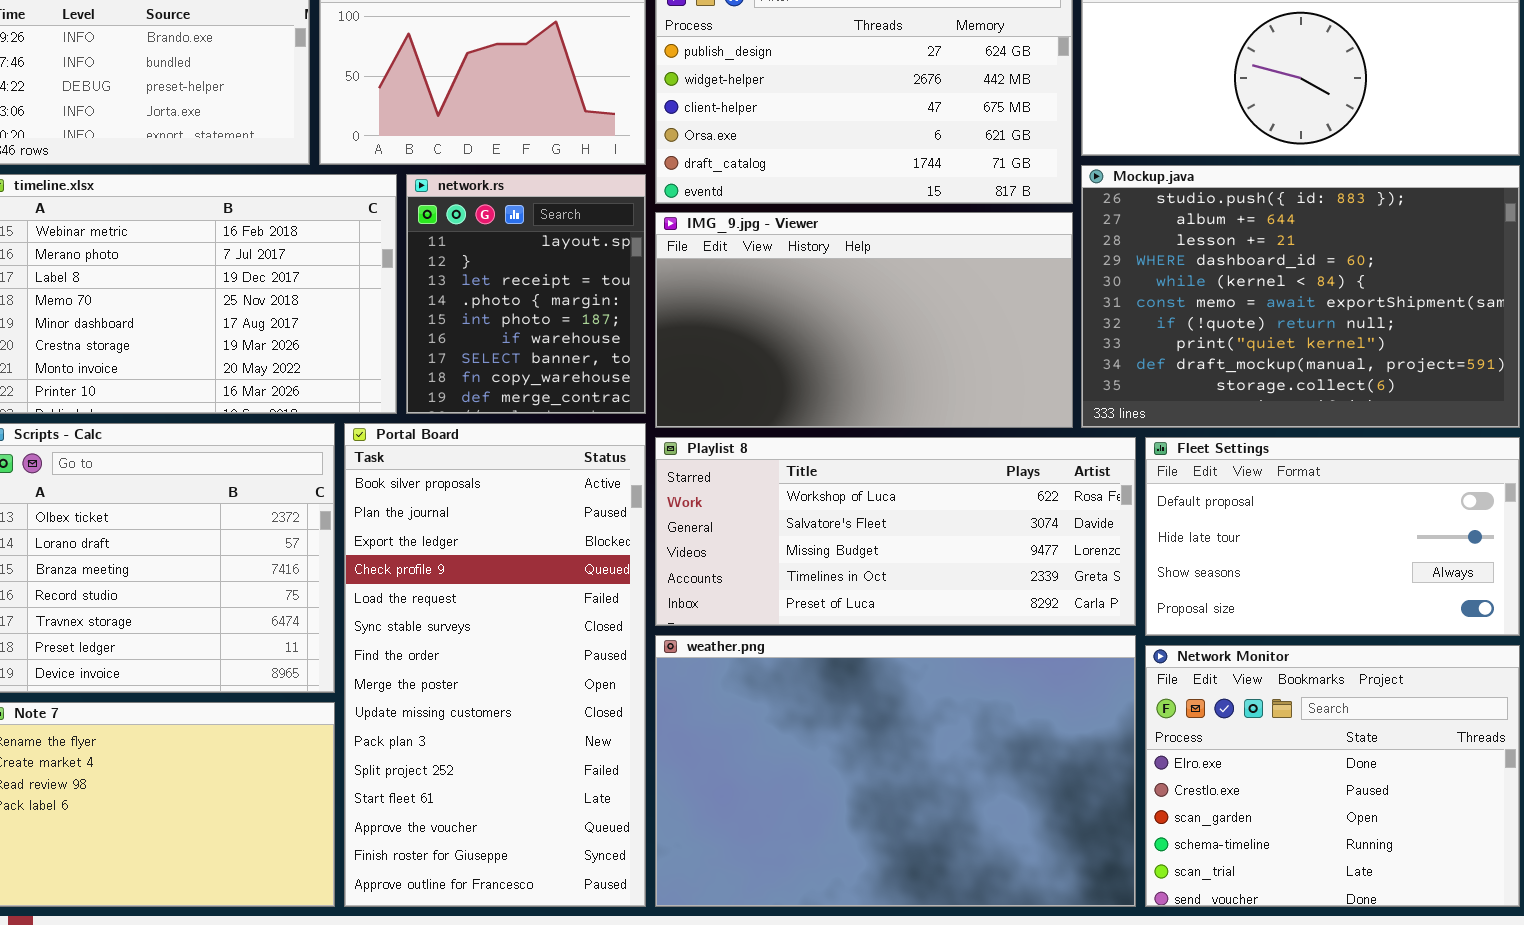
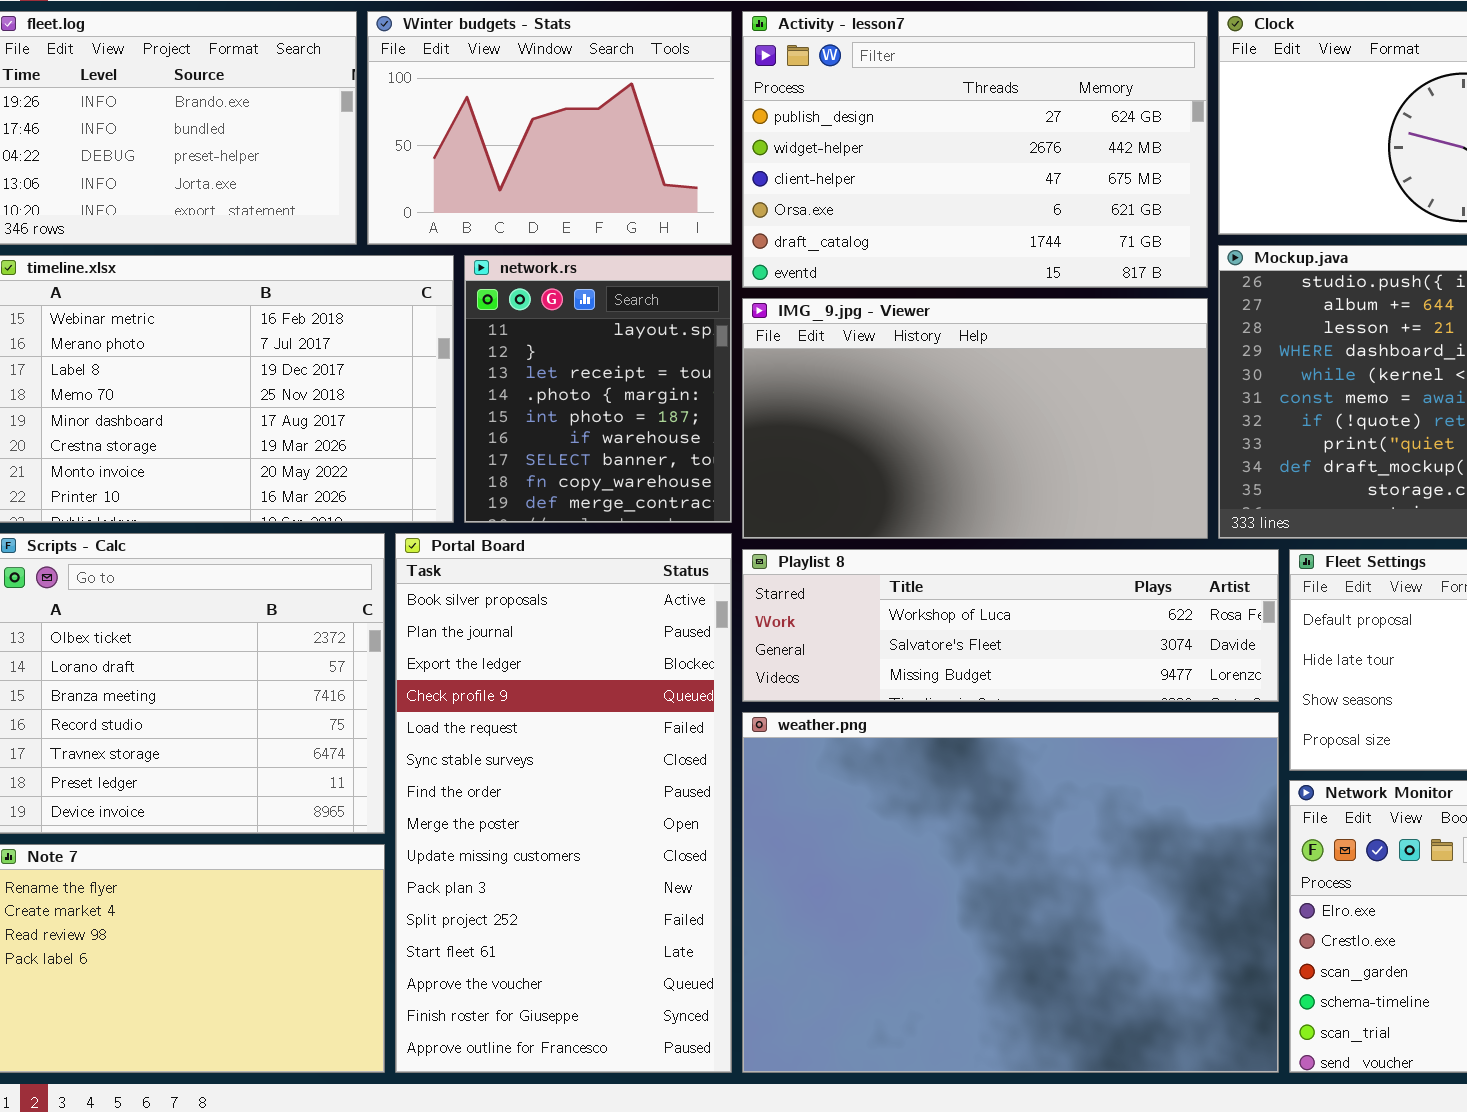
Playlist 8: [655,437,1136,626] -> [742,549,1279,702], resized
weather.png: [655,635,1136,907] -> [742,712,1279,1073], resized

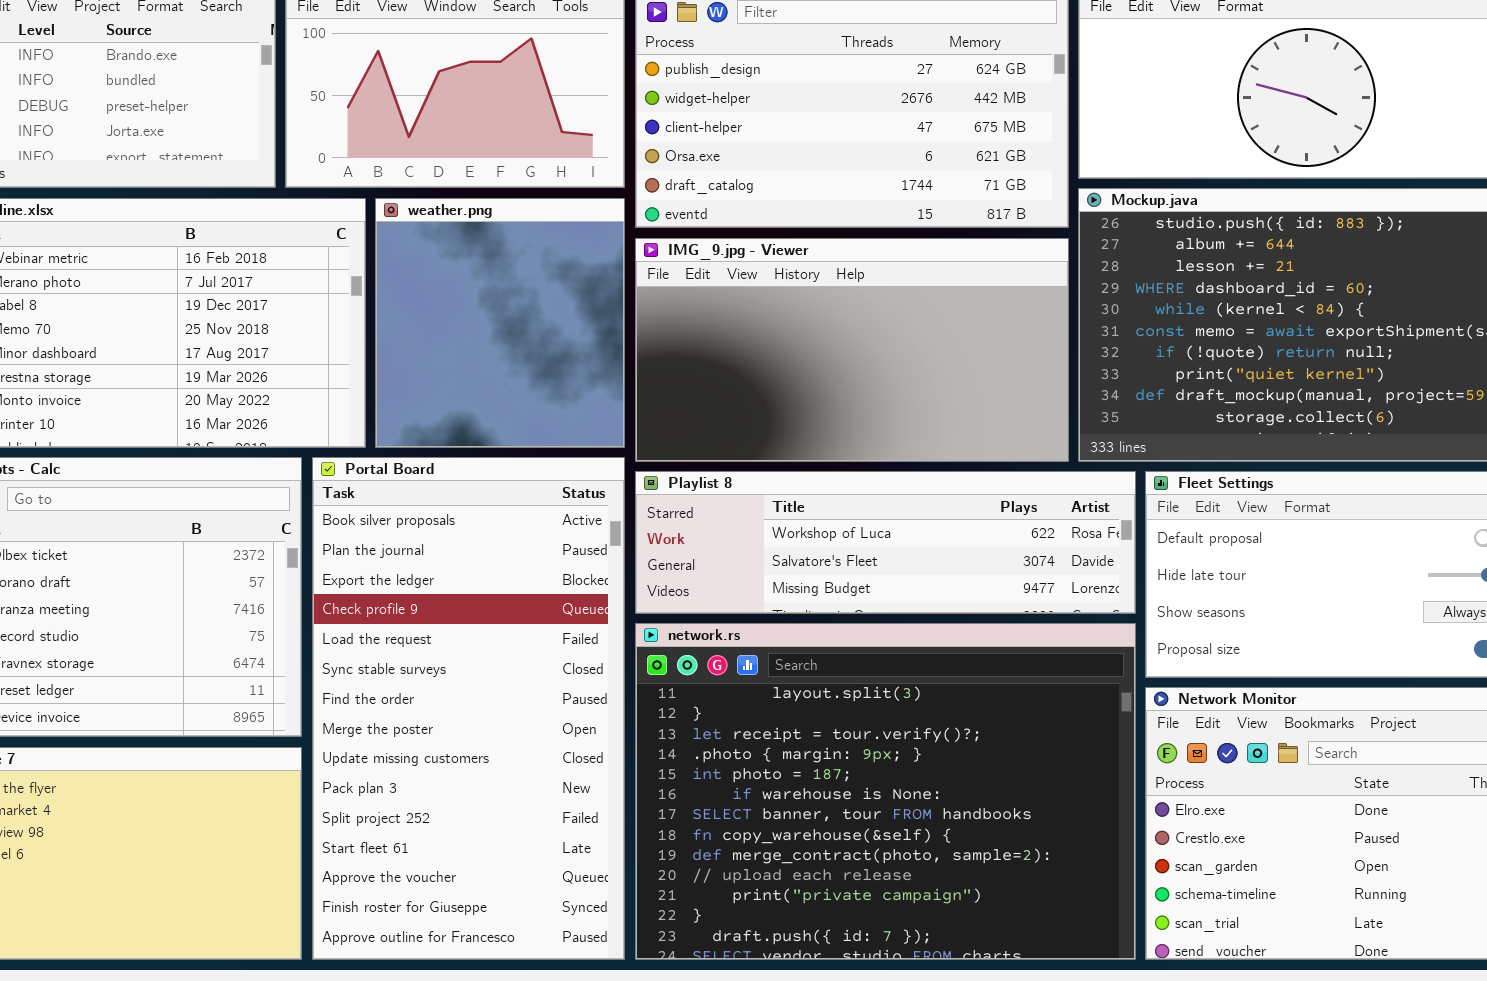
network.rs: [464,255,732,523] -> [635,623,1136,960], moved, resized
weather.png: [742,712,1279,1073] -> [375,198,625,448], moved, resized

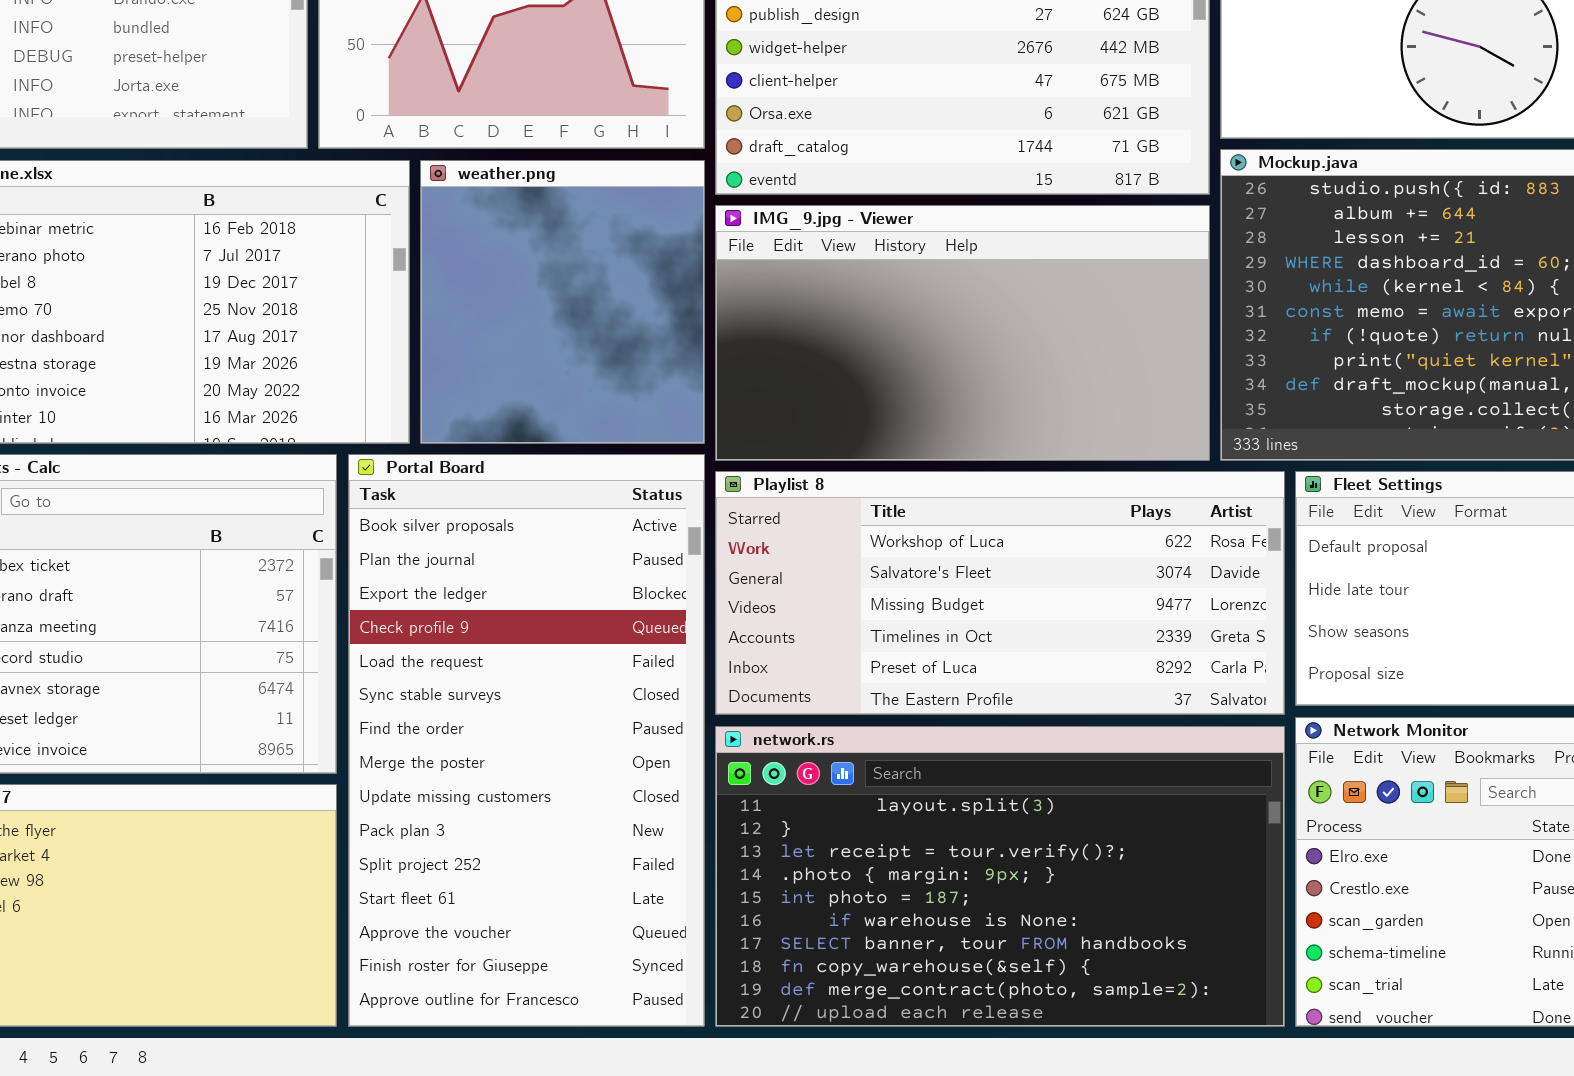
Playlist 8: [635,471,1136,614] -> [715,471,1285,715], resized
network.rs: [635,623,1136,960] -> [715,726,1285,1027], resized

